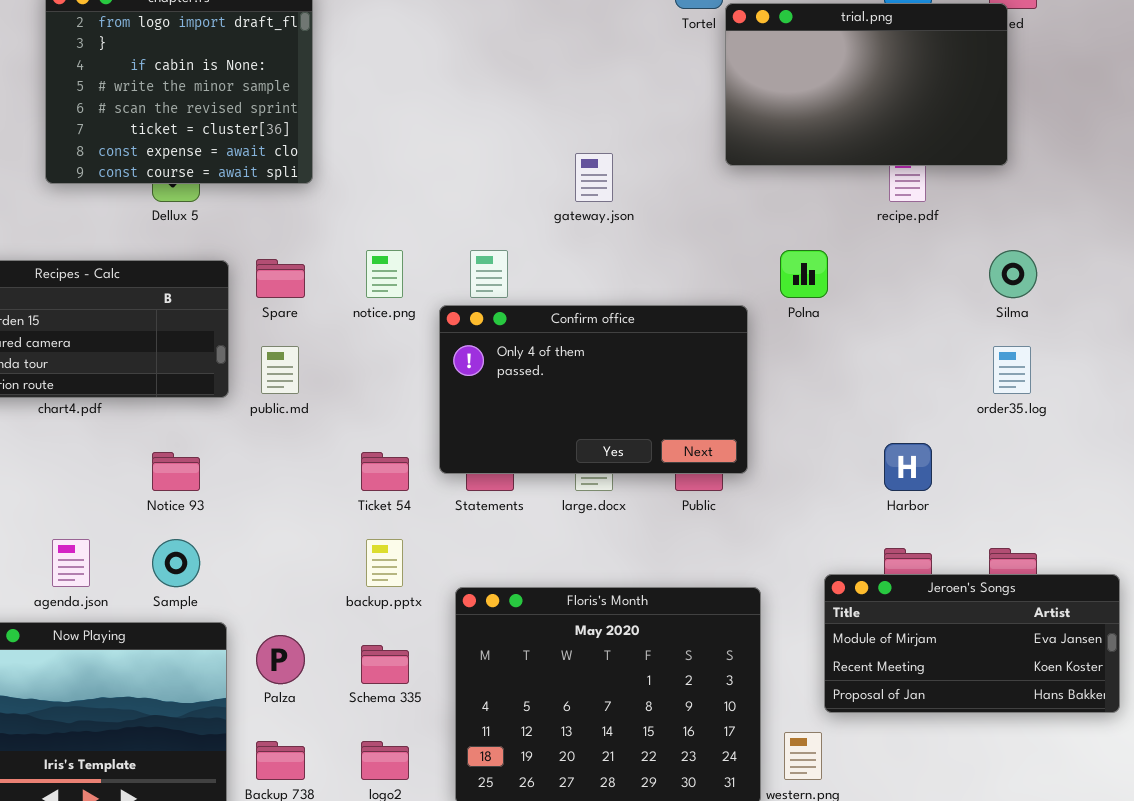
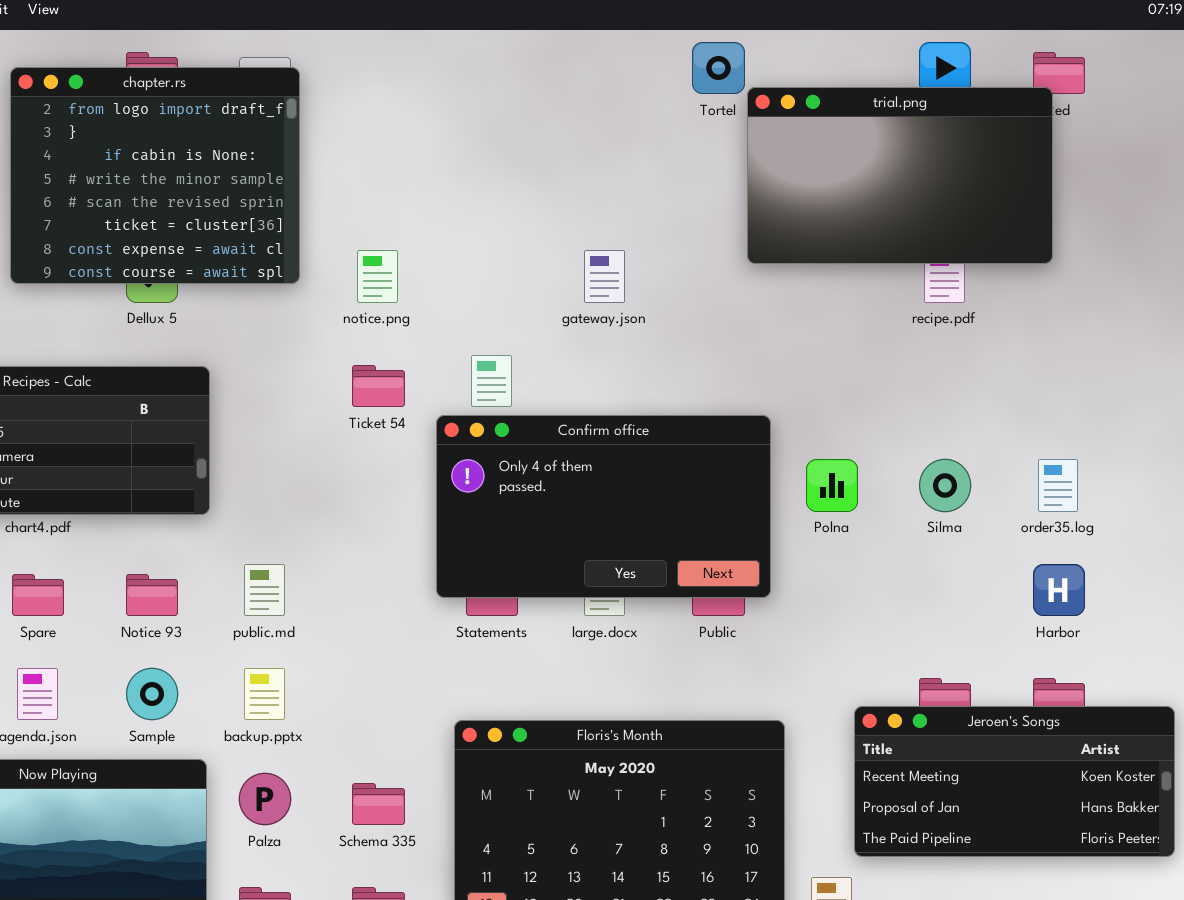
notice.png: [366,250,403,298] -> [357,250,398,303], moved
Polna: [780,250,828,298] -> [806,459,858,512], moved
Silma: [989,250,1037,298] -> [919,459,971,512], moved
Spare: [256,259,305,298] -> [12,574,64,616], moved
public.md: [261,346,299,394] -> [244,564,285,616], moved
Harbor: [884,443,932,491] -> [1033,564,1085,616], moved
Ticket 54: [361,452,409,491] -> [352,365,405,407], moved
backup.pptx: [366,539,403,587] -> [244,668,285,720], moved
Jeroen's Songs: [824,574,1120,713] -> [854,706,1175,857], scrolled down 1 row

